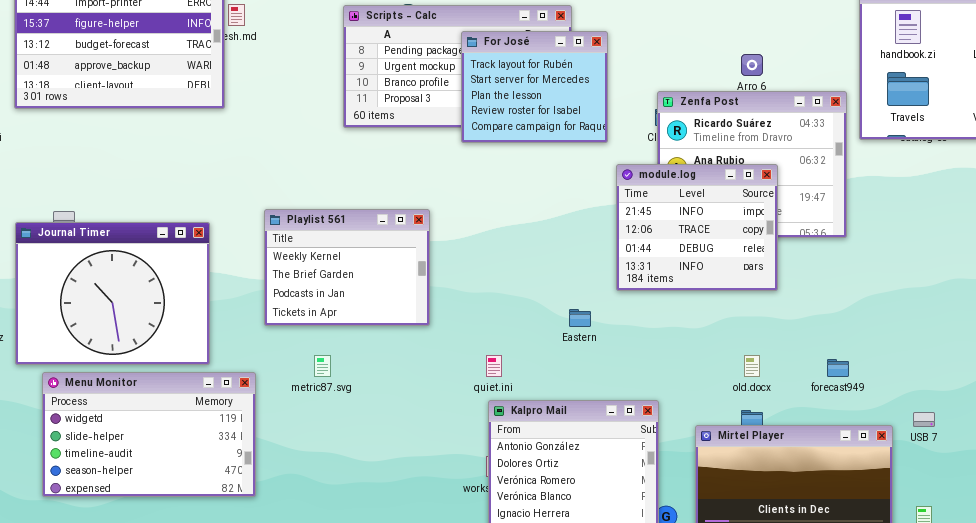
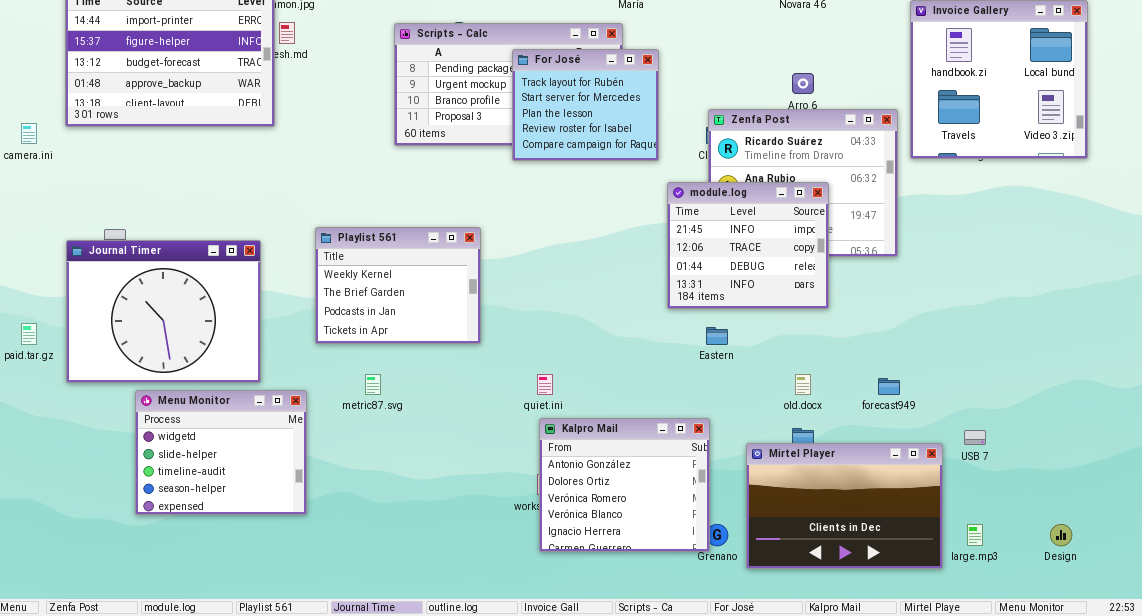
Eastern: [569,309,591,327] -> [706,327,728,345], moved
Menu Monitor: [42,372,256,497] -> [135,390,307,515], resized

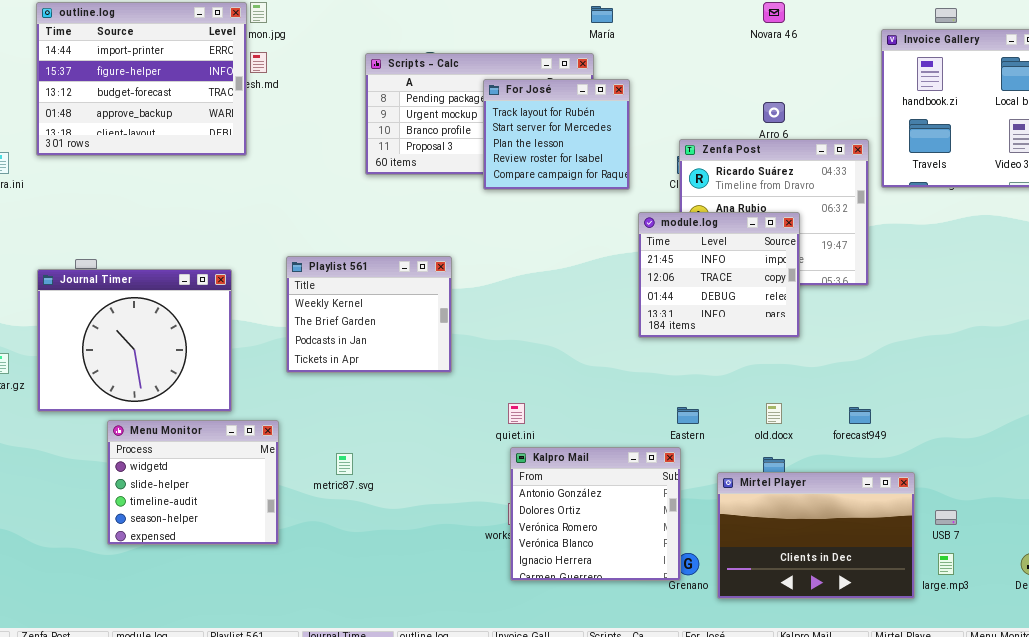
Eastern: [706,327,728,345] -> [677,407,699,424], moved
metric87.svg: [365,374,381,395] -> [336,453,353,475], moved
USB 7: [964,430,986,445] -> [935,510,957,525], moved

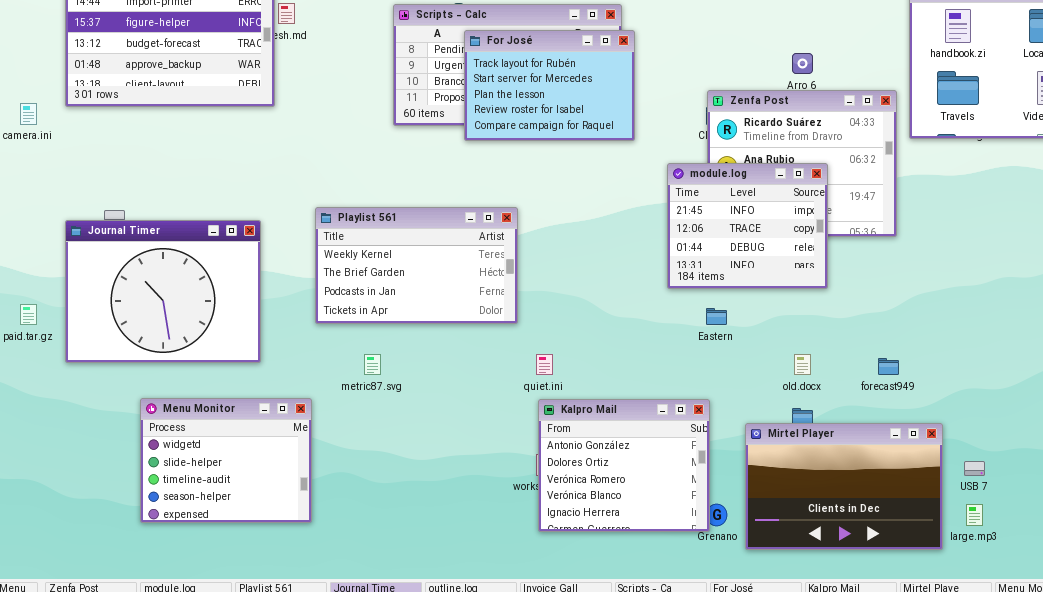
For José: [483,79,630,190] -> [464,30,635,141], moved, resized
Playlist 561: [286,256,452,373] -> [315,207,518,324], resized
Eastern: [677,407,699,424] -> [706,308,727,325], moved
Menu Monitor: [107,420,279,545] -> [140,398,312,523], moved
metric87.svg: [336,453,353,475] -> [364,354,381,375], moved

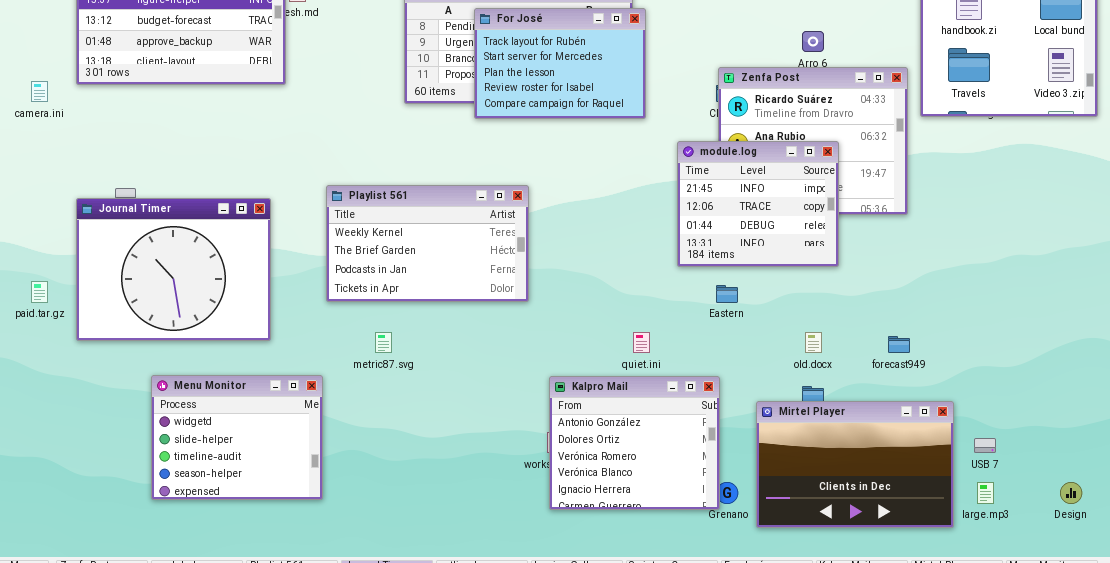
quiet.ini: [536,354,553,375] -> [633,332,650,353], moved

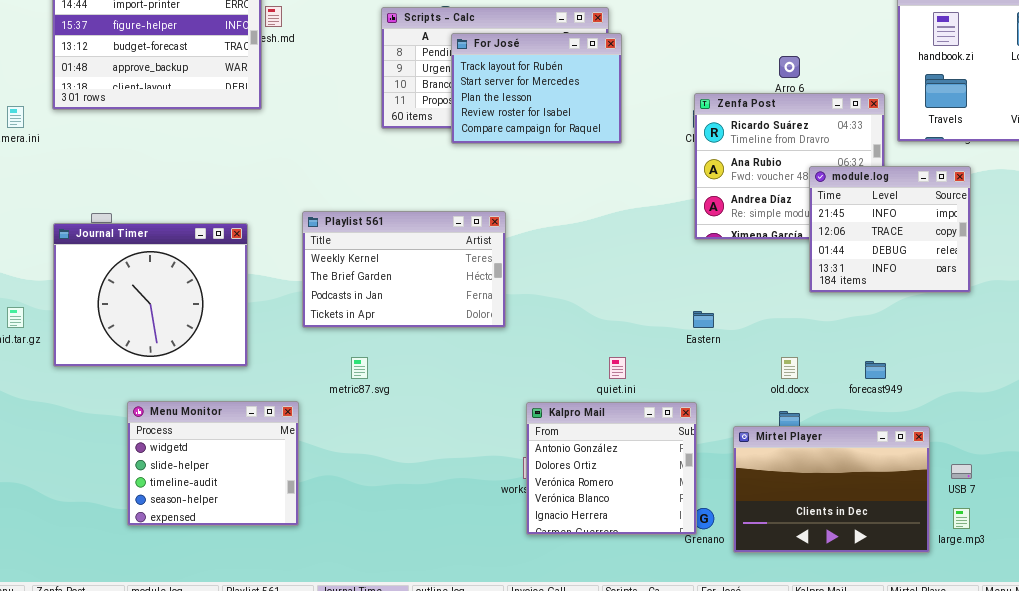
module.log: [677,141,839,267] -> [809,166,971,293], moved

